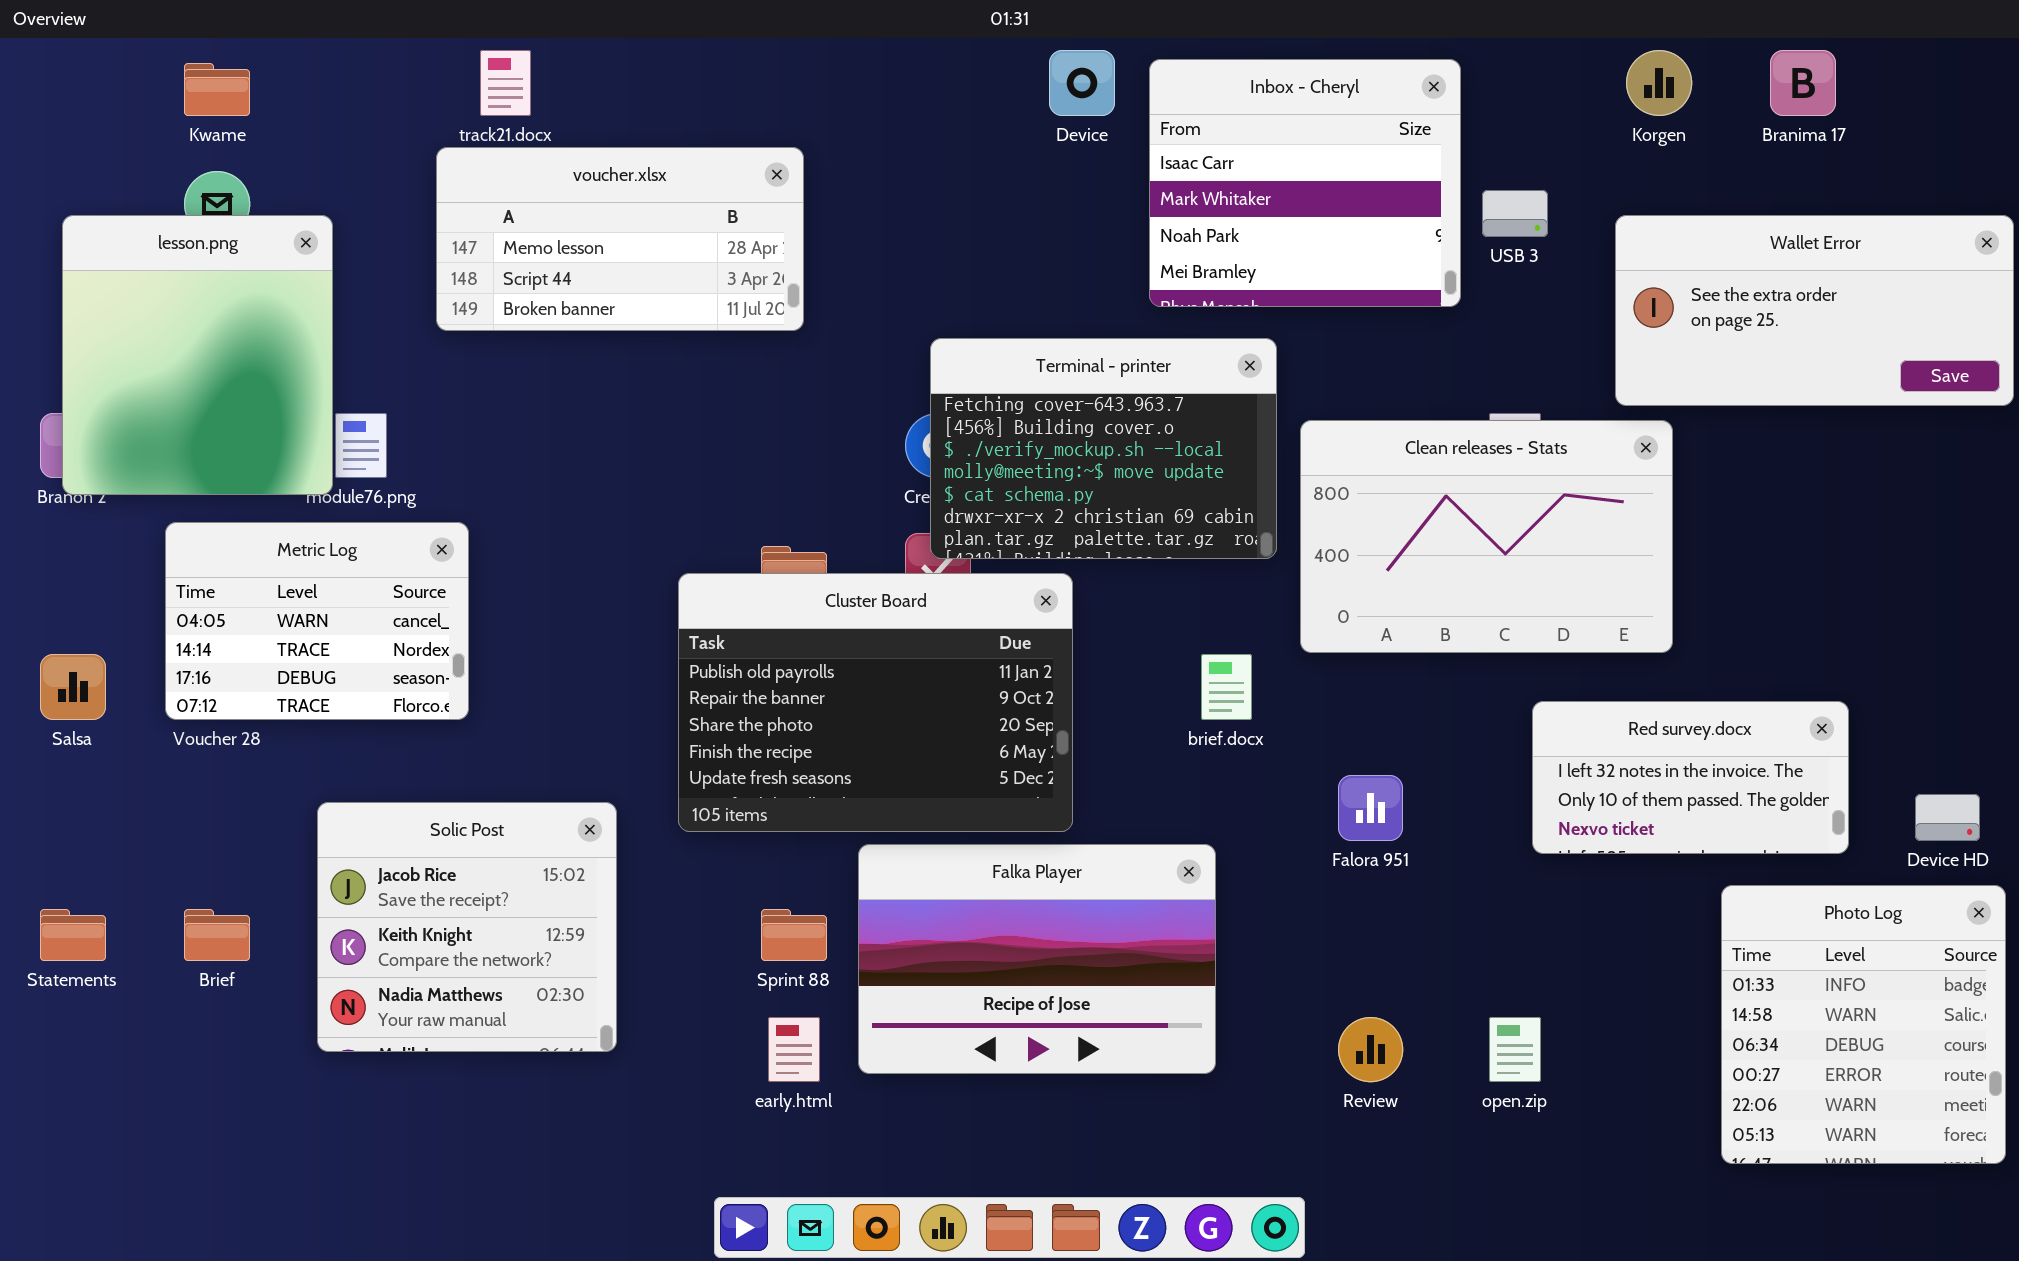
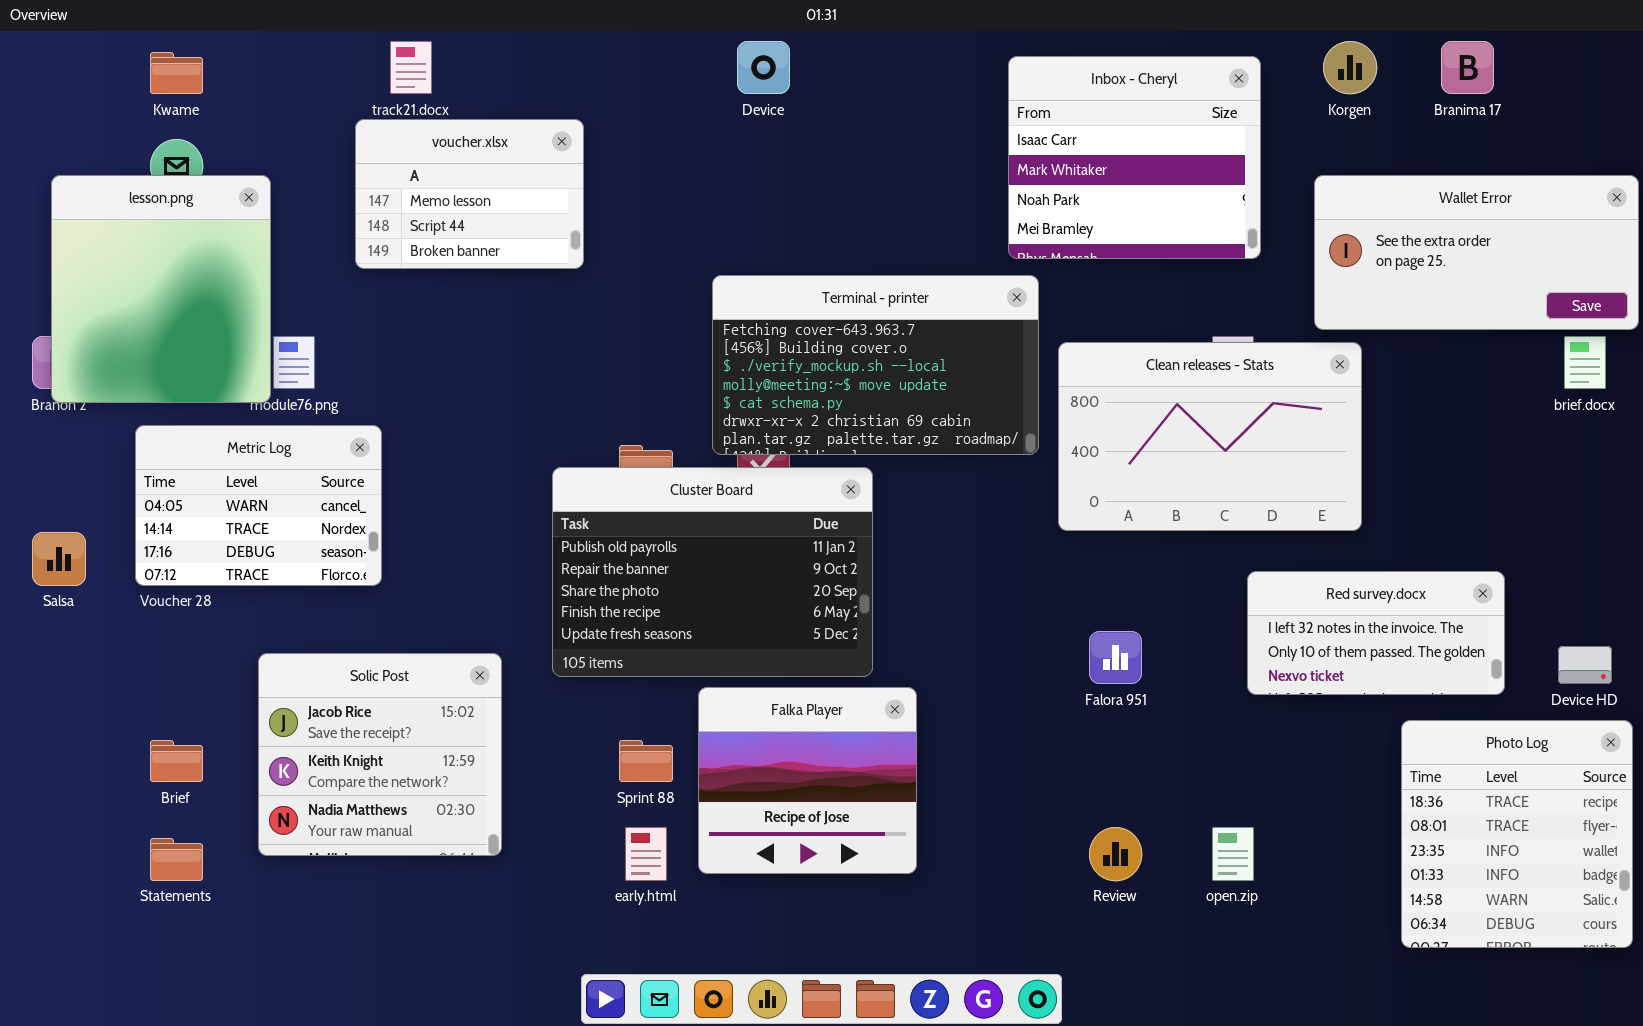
Device: [1049,50,1115,116] -> [737,41,790,94], moved
Inbox - Cheryl: [1149,59,1461,307] -> [1008,56,1261,259], moved
voucher.xlsx: [436,147,804,331] -> [355,119,584,269], resized
Terminal - printer: [930,338,1277,559] -> [712,275,1039,455], resized
brief.docx: [1201,654,1252,720] -> [1564,336,1606,389], moved
Falka Player: [858,844,1216,1074] -> [698,687,917,874], resized
Photo Log: [1721,885,2006,1164] -> [1401,720,1633,948], scrolled up 3 rows
Statements: [40,909,106,961] -> [150,838,203,881], moved

